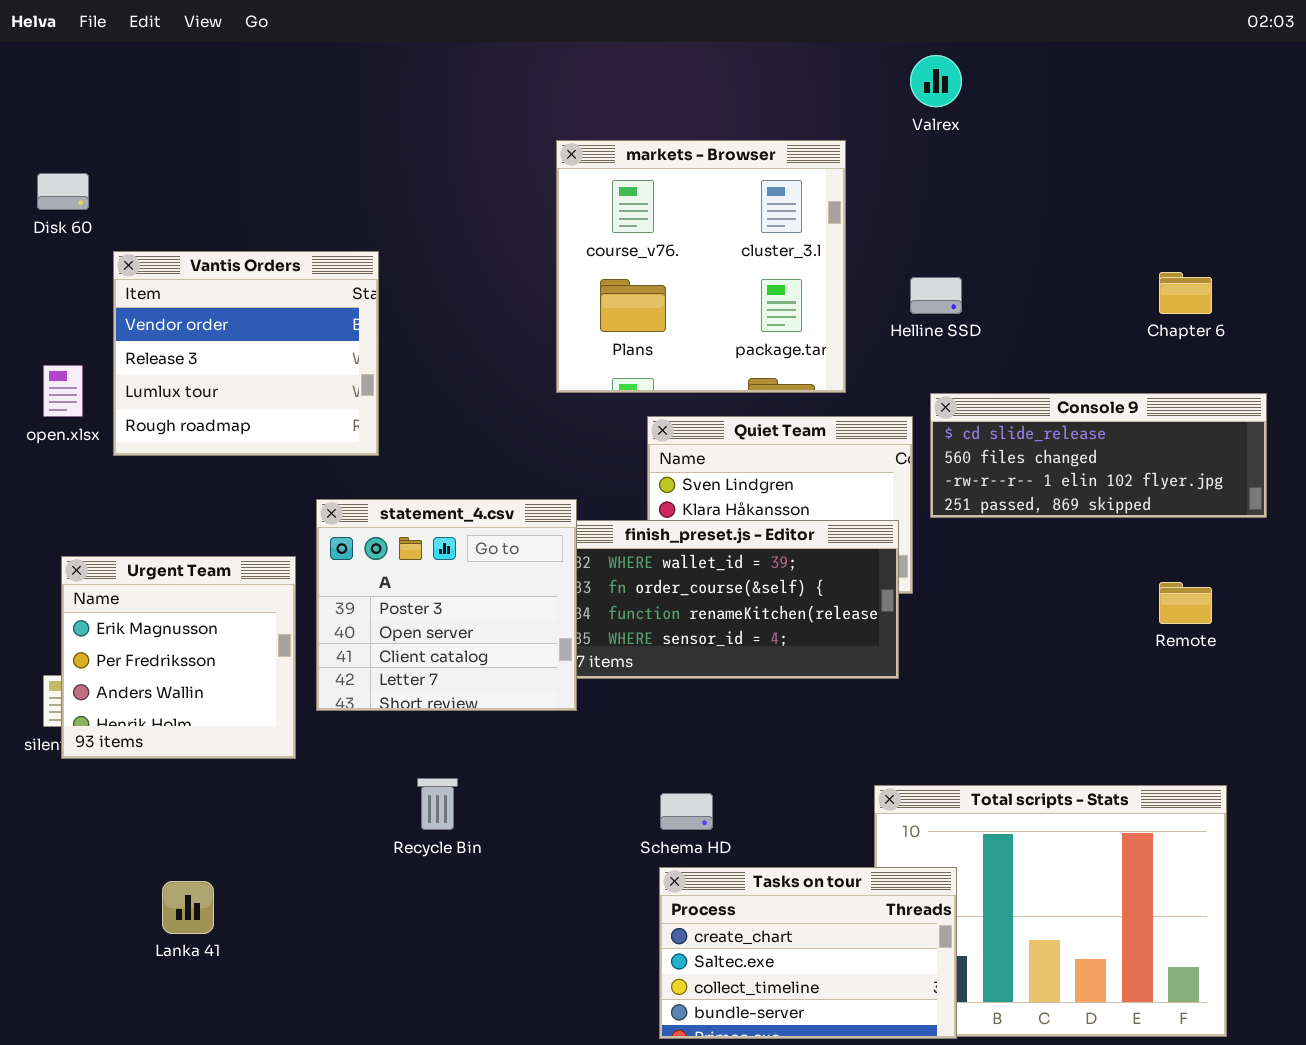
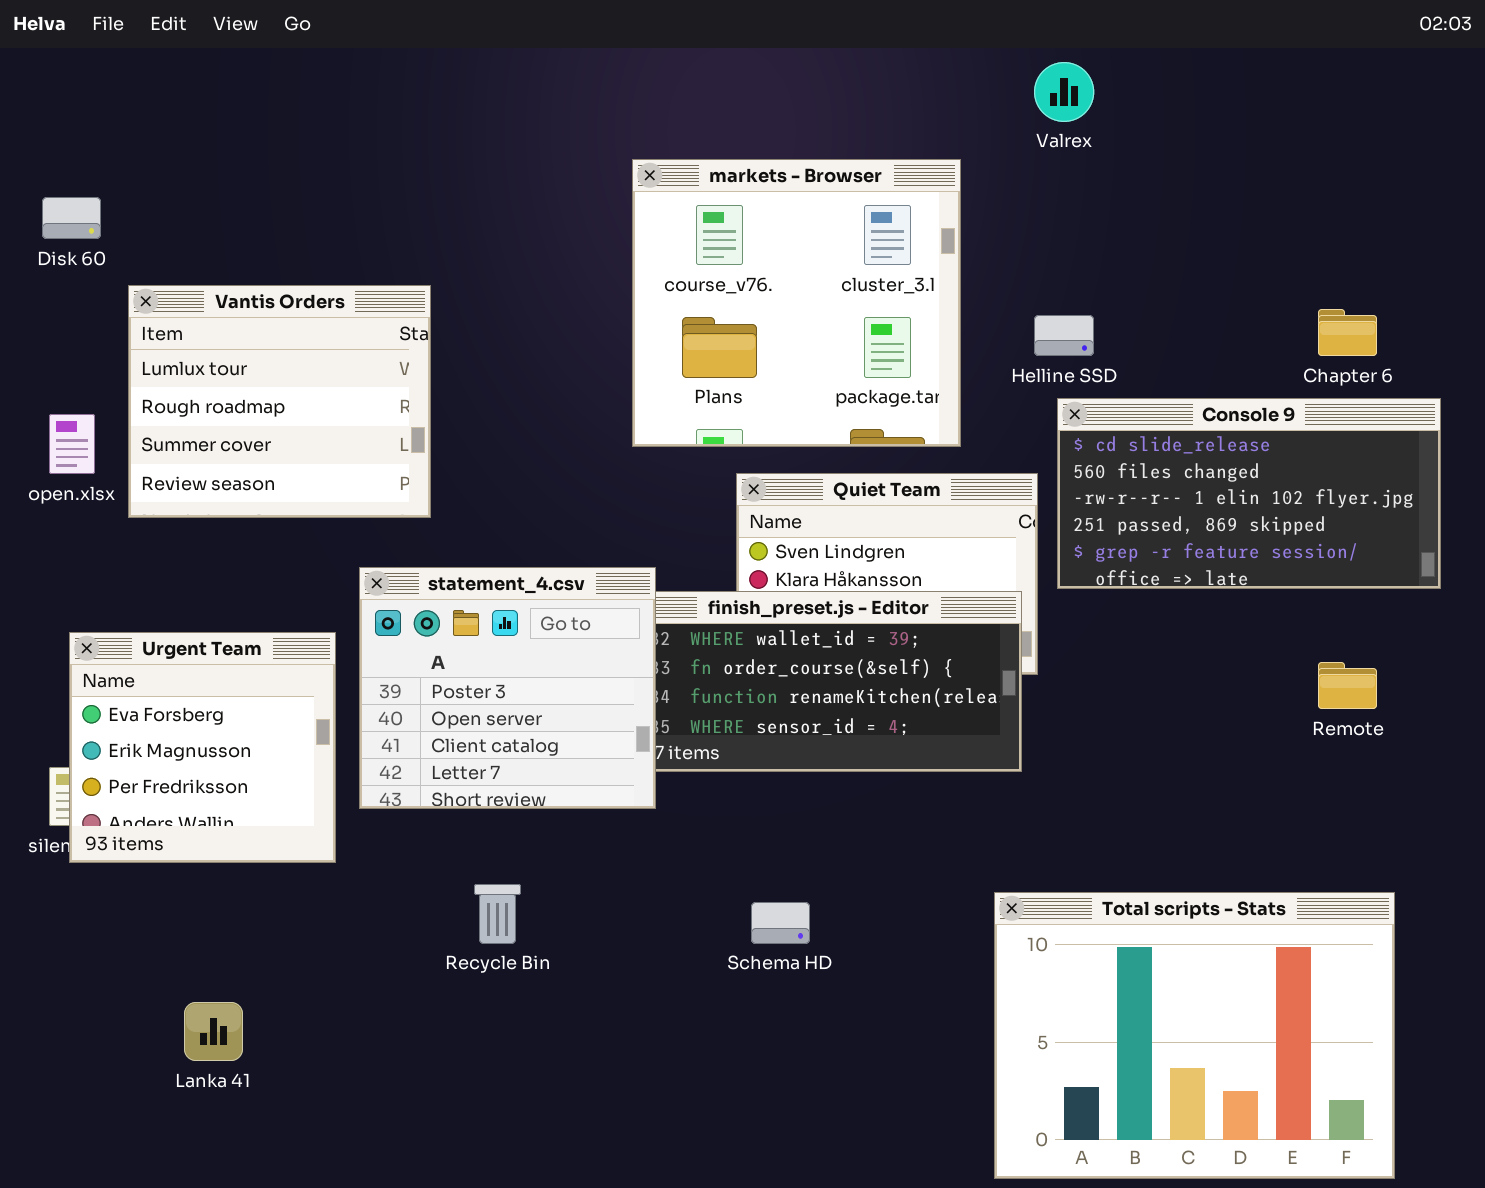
Vantis Orders: [113,251,379,456] -> [128,285,431,518], scrolled down 2 rows
Console 9: [930,393,1267,518] -> [1057,398,1441,589], resized
Urgent Team: [61,556,296,759] -> [69,632,336,863], scrolled up 1 row
Tasks on tour: [659,867,957,1039] -> none, closed

